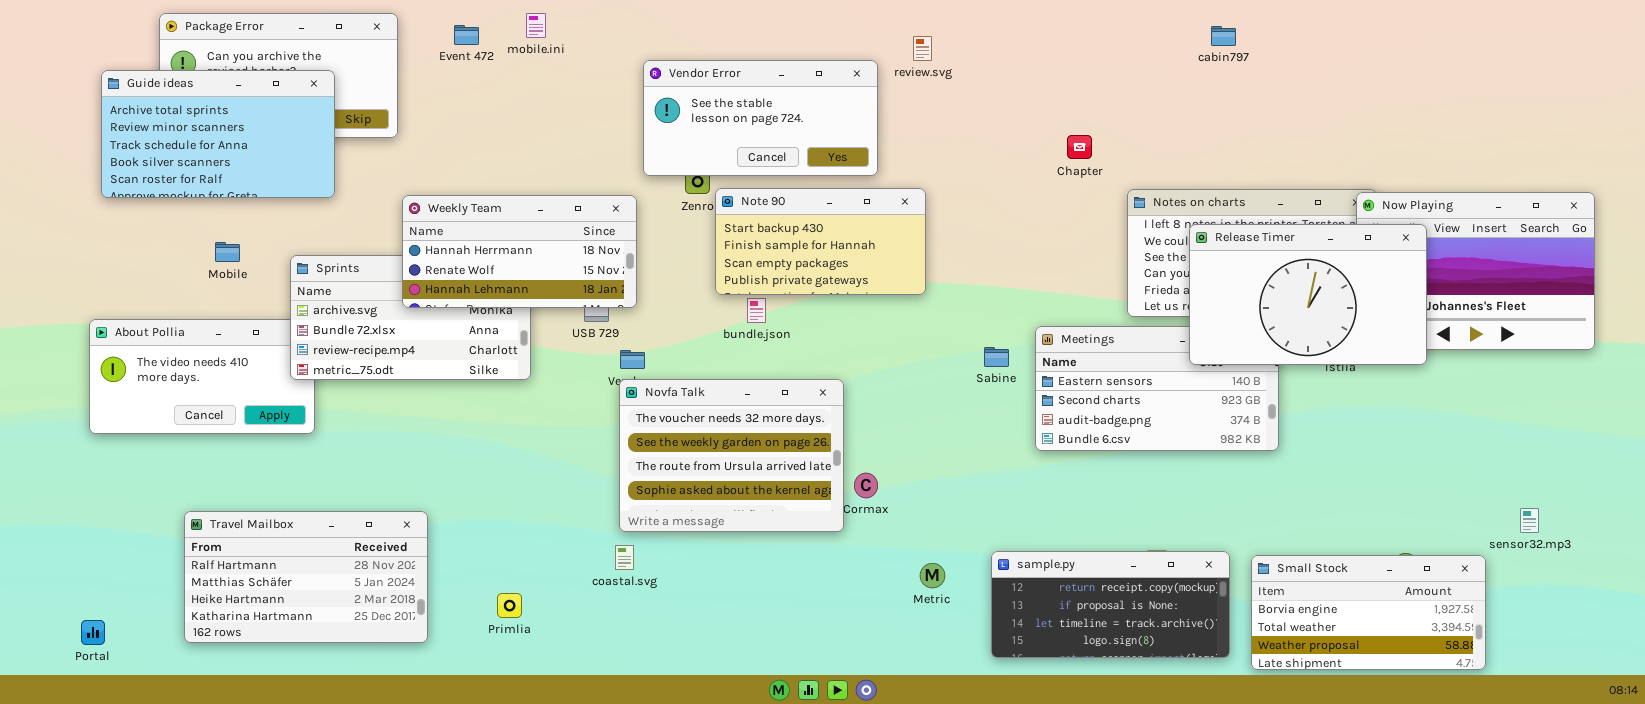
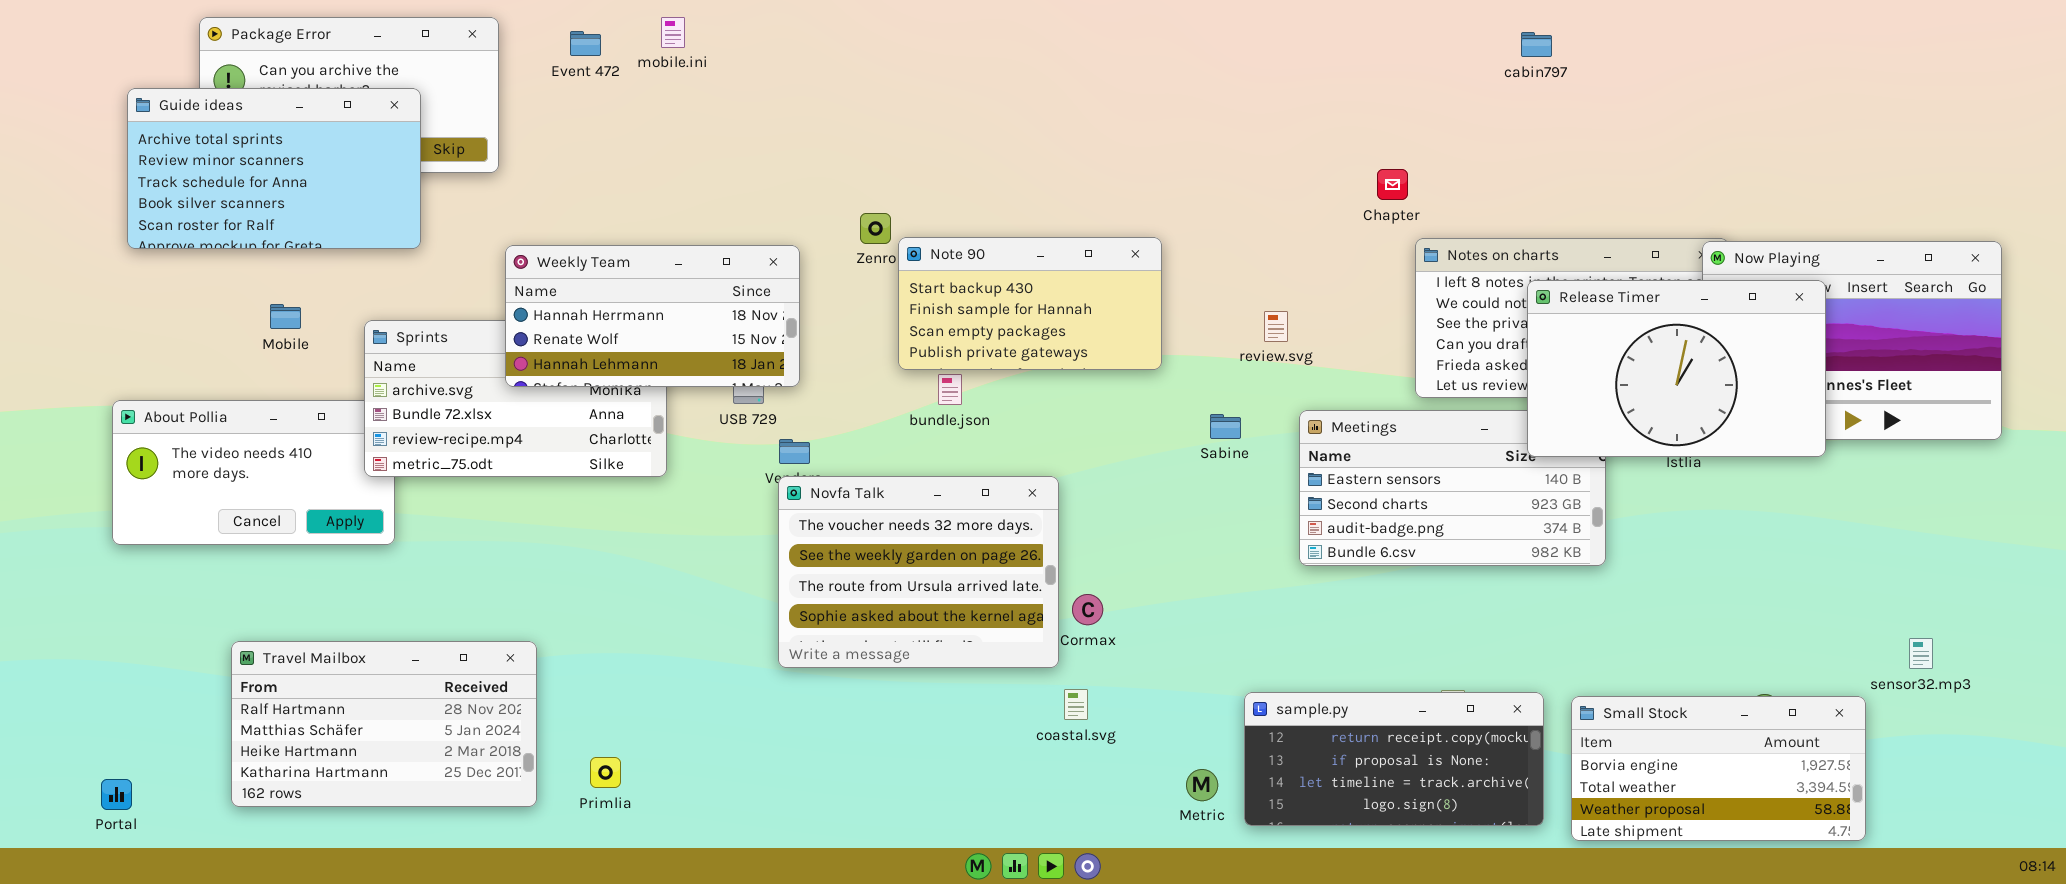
review.svg: [913,36,932,61] -> [1264,311,1288,342], moved
Vendor Error: [643,60,878,176] -> none, closed
Chapter: [1067,135,1092,159] -> [1377,169,1408,200], moved
Release Timer: [1189,224,1427,365] -> [1527,280,1826,457], moved
Sabine: [984,347,1009,367] -> [1210,414,1241,439], moved
coastal.svg: [615,545,634,570] -> [1064,689,1088,720], moved
Metric: [920,563,945,588] -> [1186,769,1218,801], moved
Primlia: [497,593,522,618] -> [590,757,621,788], moved

